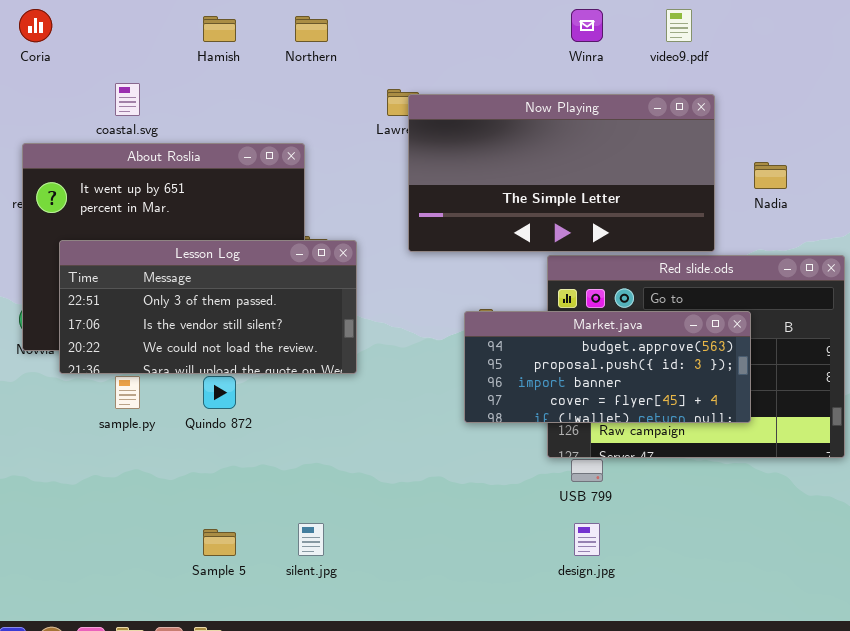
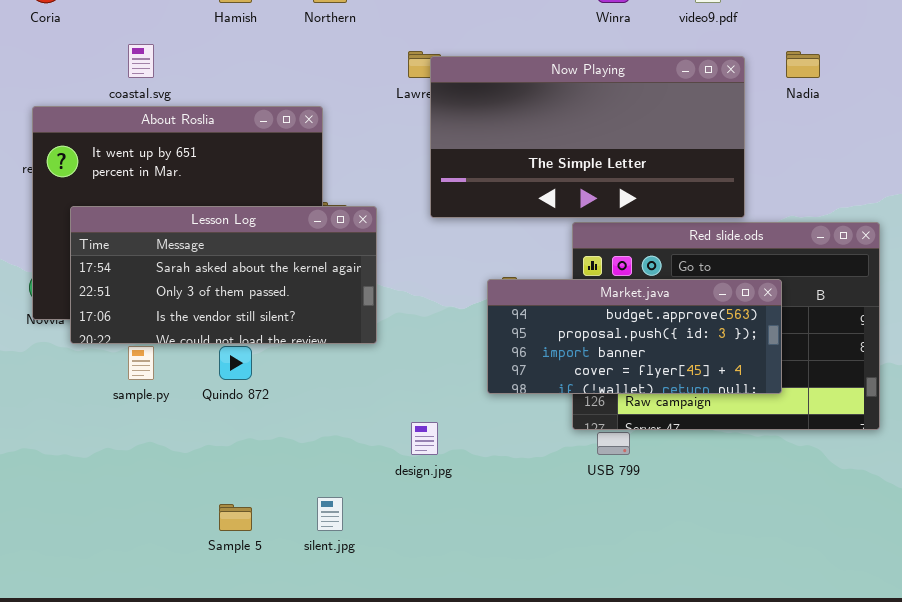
Nadia: [754,162,787,189] -> [786,51,820,78], moved
Lesson Log: [59,240,357,374] -> [70,206,377,344], scrolled up 1 row
design.jpg: [574,523,600,556] -> [411,422,438,455], moved

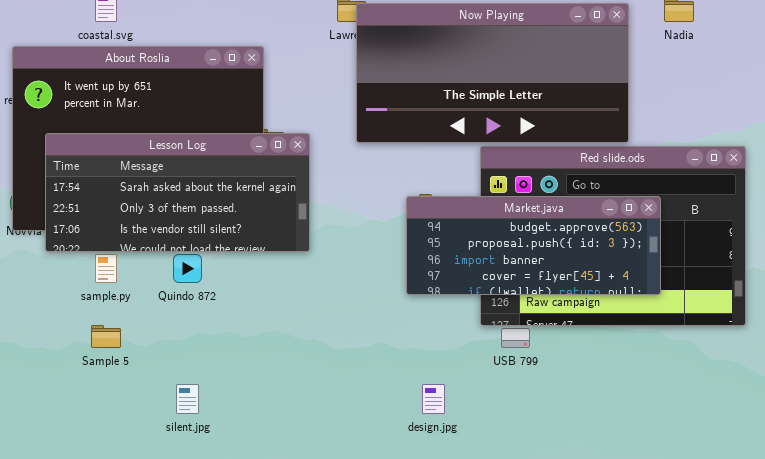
design.jpg: [411,422,438,455] -> [422,384,445,414], moved
silent.jpg: [317,497,343,531] -> [176,384,199,414], moved
Sample 5: [219,504,252,531] -> [91,325,121,348], moved

